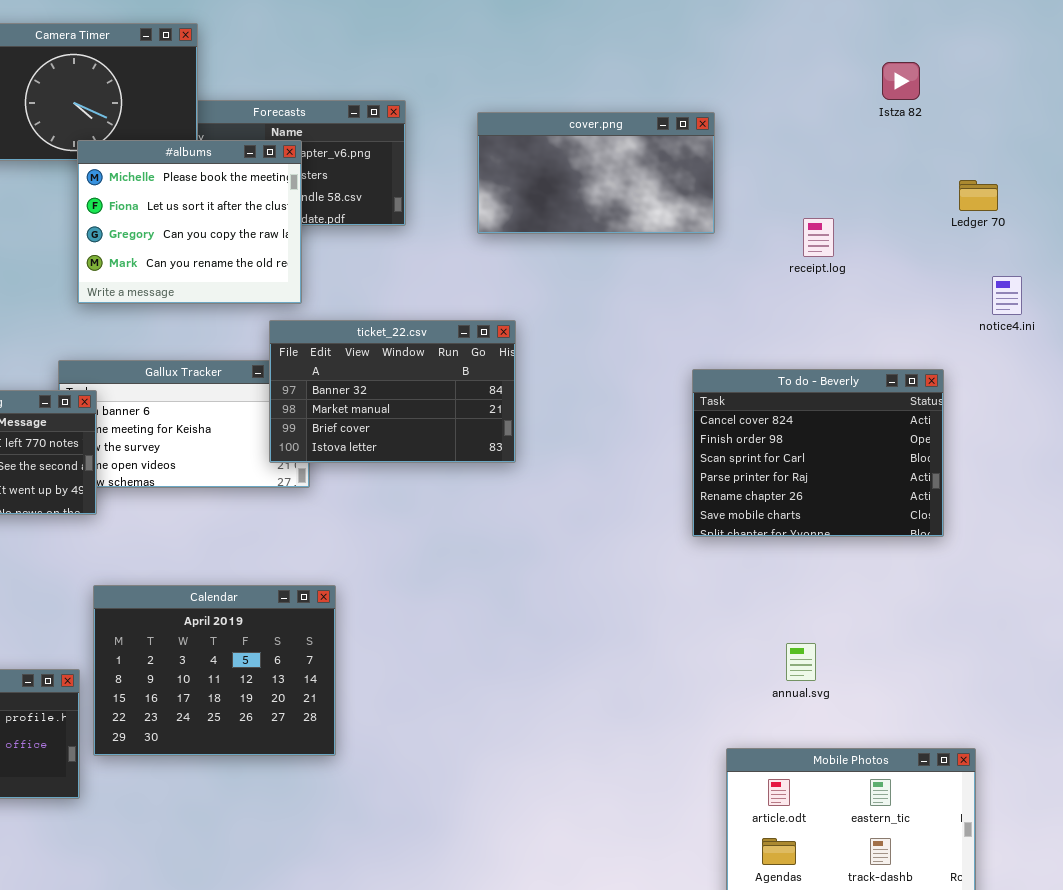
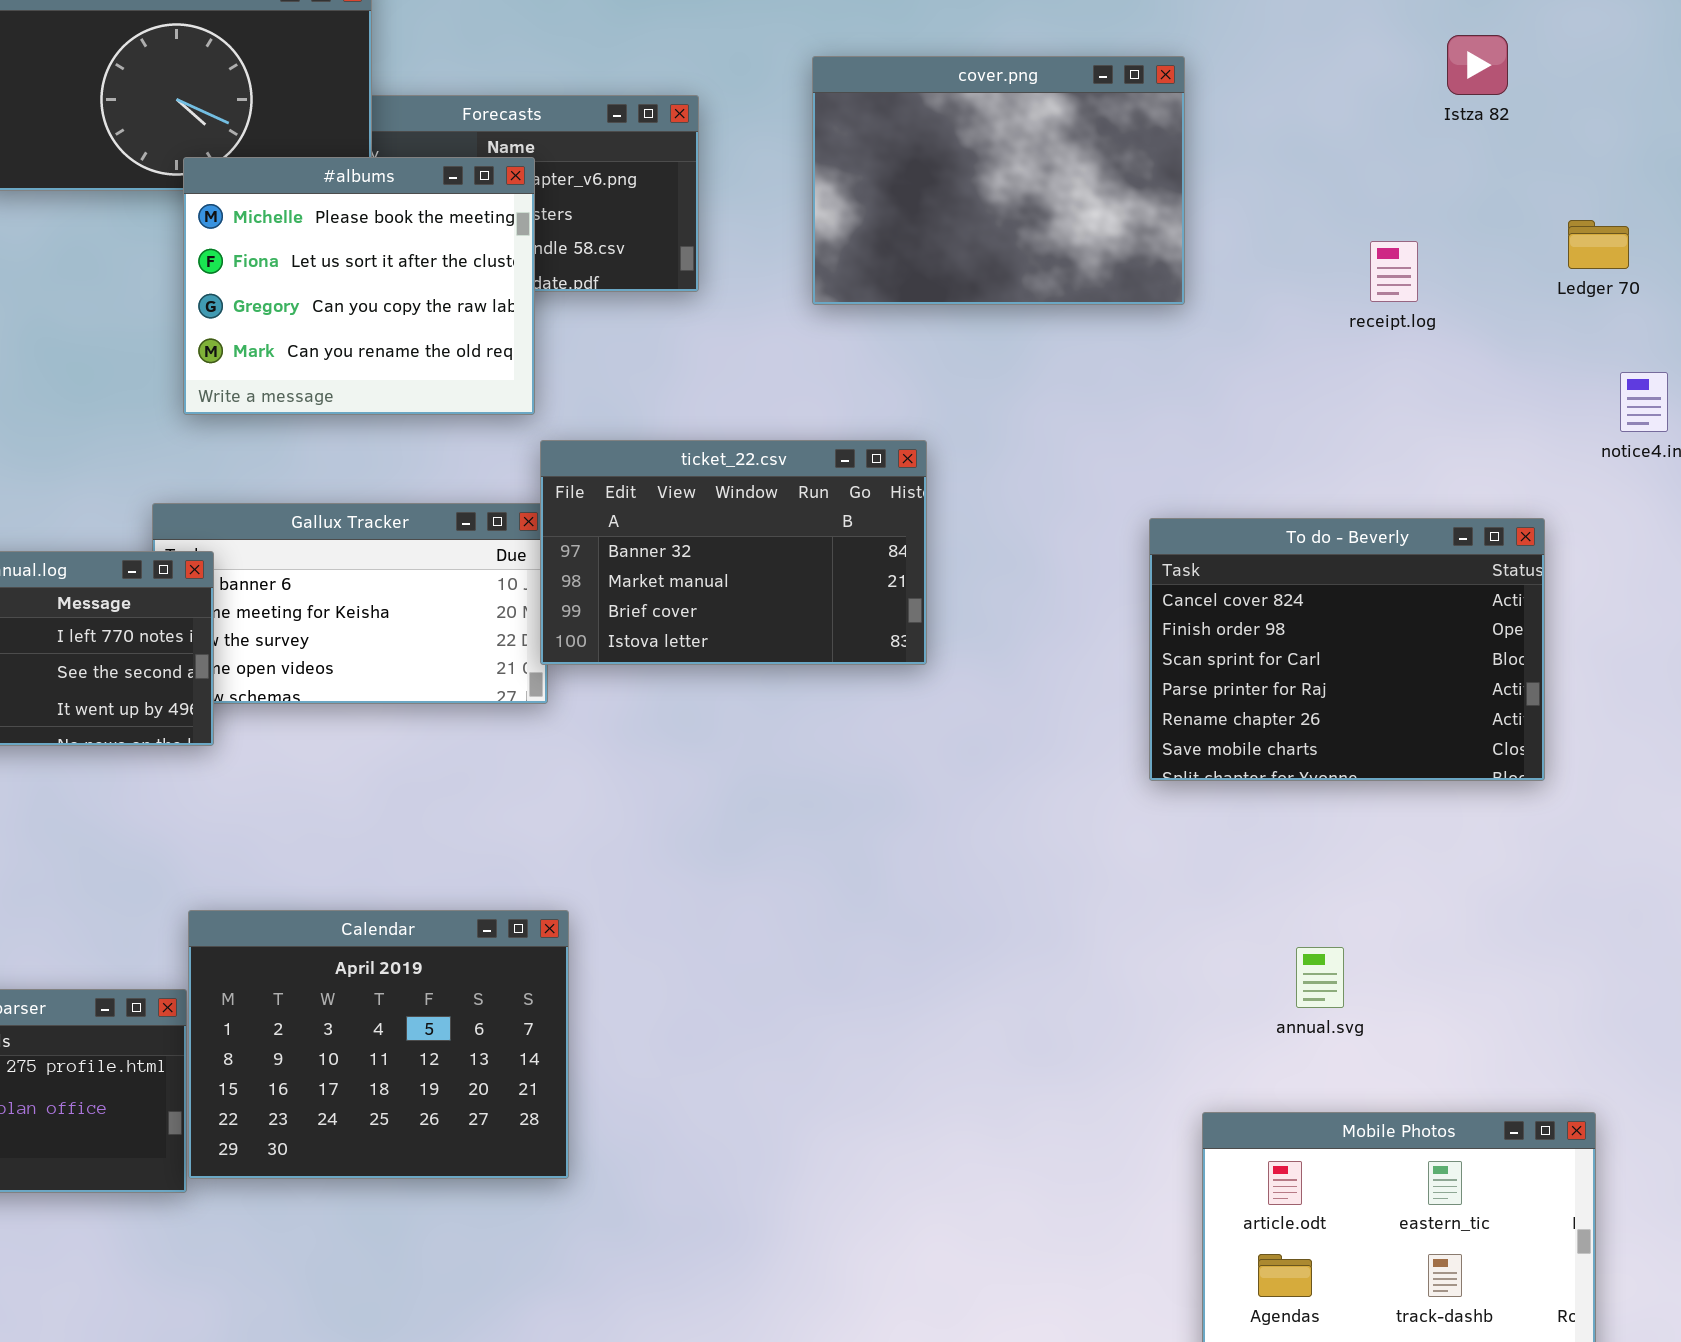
cover.png: [477,112,715,234] -> [812,56,1185,305], resized
receipt.log: [803,218,834,257] -> [1370,241,1418,302], moved
ticket_22.csv: [269,320,516,463] -> [540,440,927,665], moved
Calendar: [93,585,336,756] -> [188,910,569,1179], moved

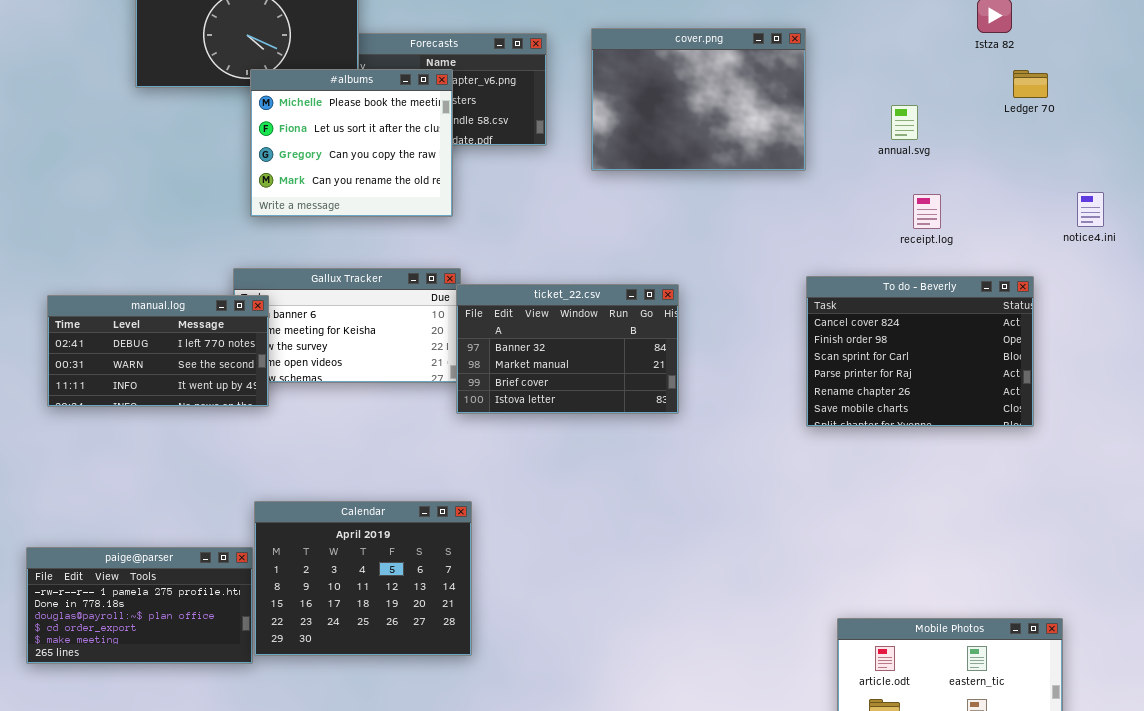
cover.png: [812,56,1185,305] -> [591,28,806,171], moved
Ledger 70: [1568,220,1629,269] -> [1013,70,1048,98], moved
receipt.log: [1370,241,1418,302] -> [913,194,941,229], moved
ticket_22.csv: [540,440,927,665] -> [456,284,679,414], moved
annual.svg: [1296,947,1344,1008] -> [891,105,918,140], moved

